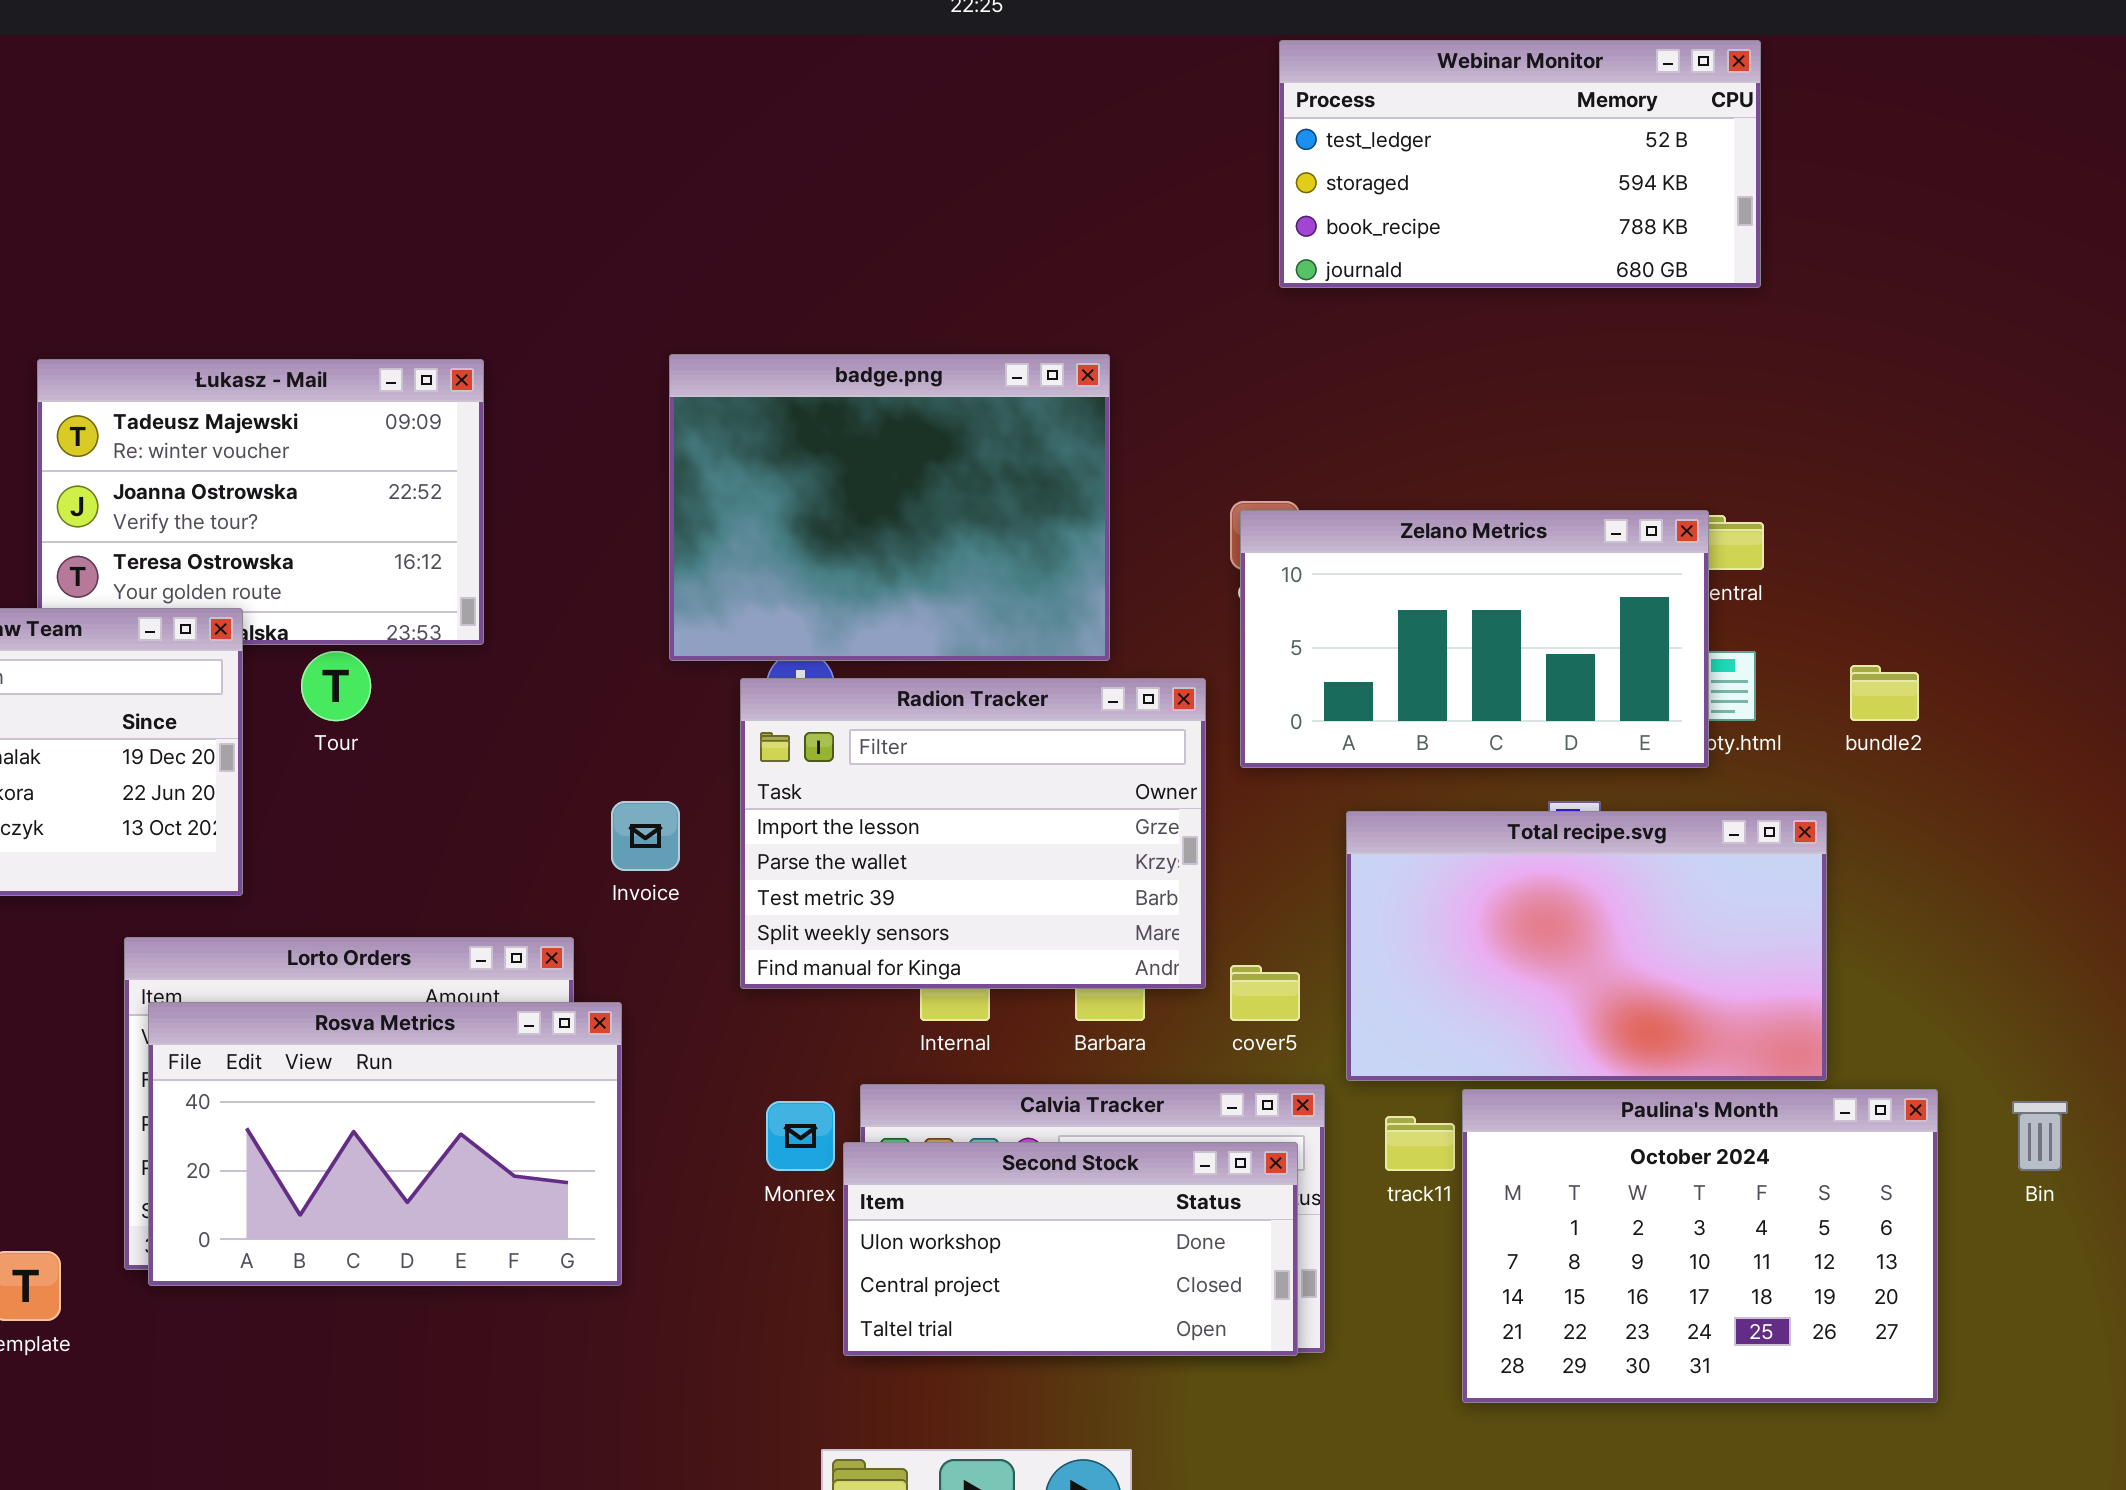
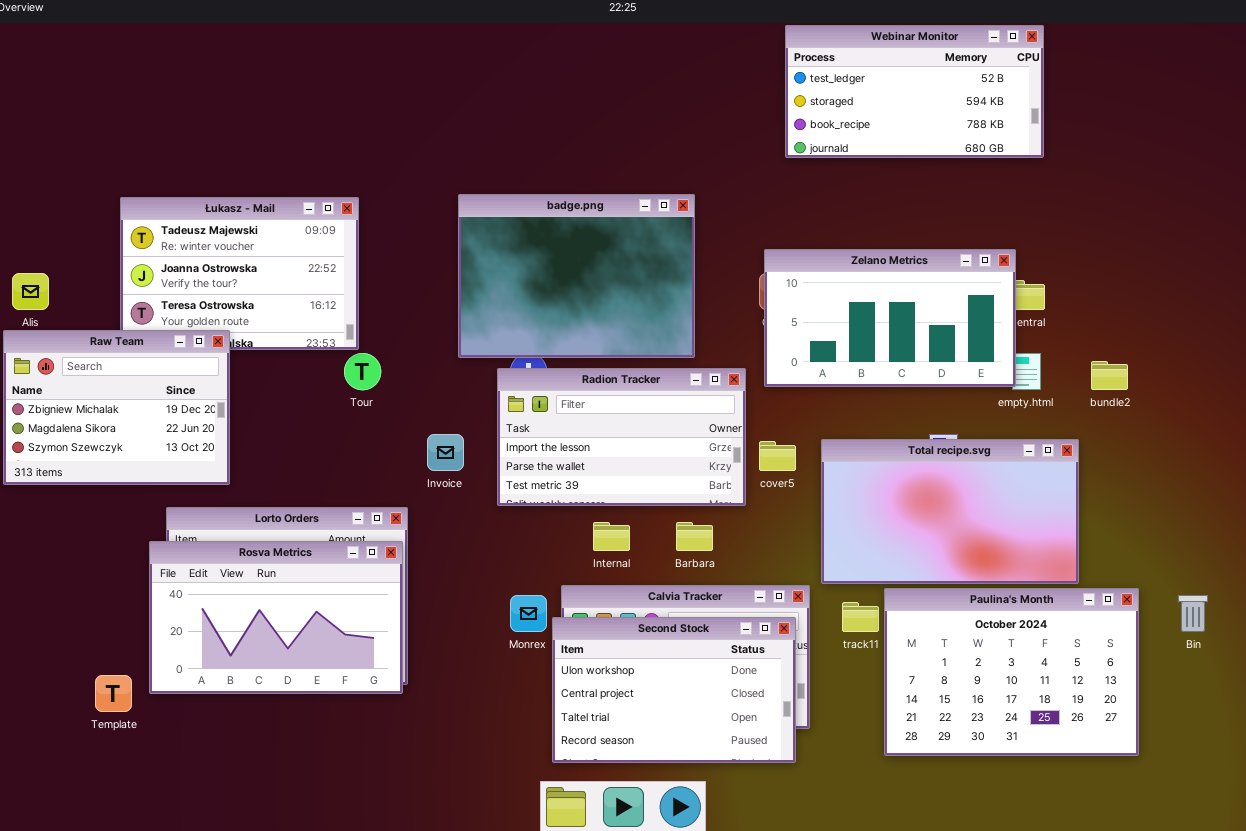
Zelano Metrics: [1240,510,1709,768] -> [764,249,1016,387], moved
Tour: [301,651,371,721] -> [344,353,381,390], moved
Radion Tracker: [740,678,1206,989] -> [497,368,746,506], resized
cover5: [1230,965,1300,1021] -> [759,441,796,471], moved
Rosva Metrics: [148,1002,622,1286] -> [149,541,403,694], moved
Second Stock: [843,1142,1298,1356] -> [552,617,796,763], resized

